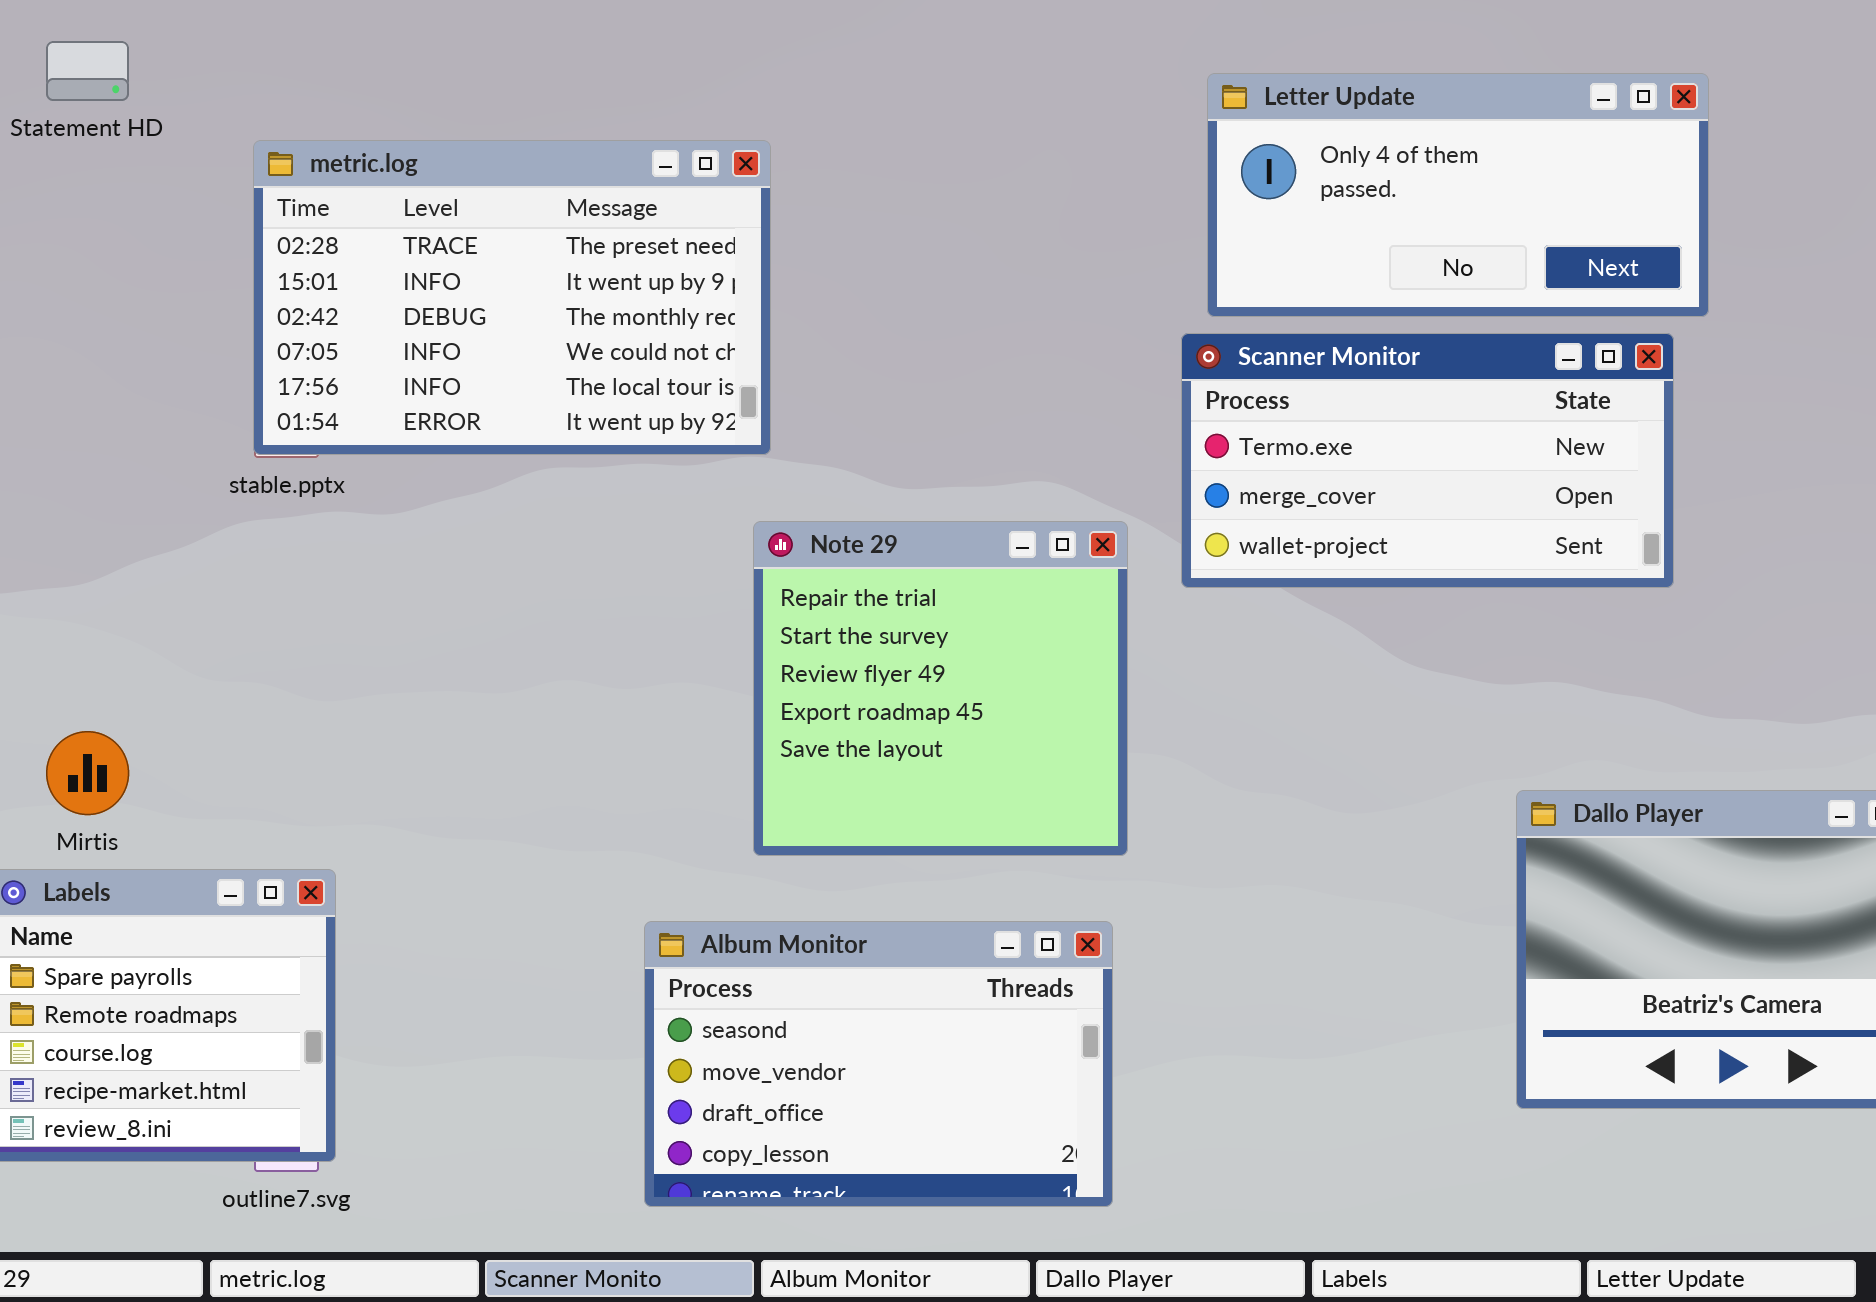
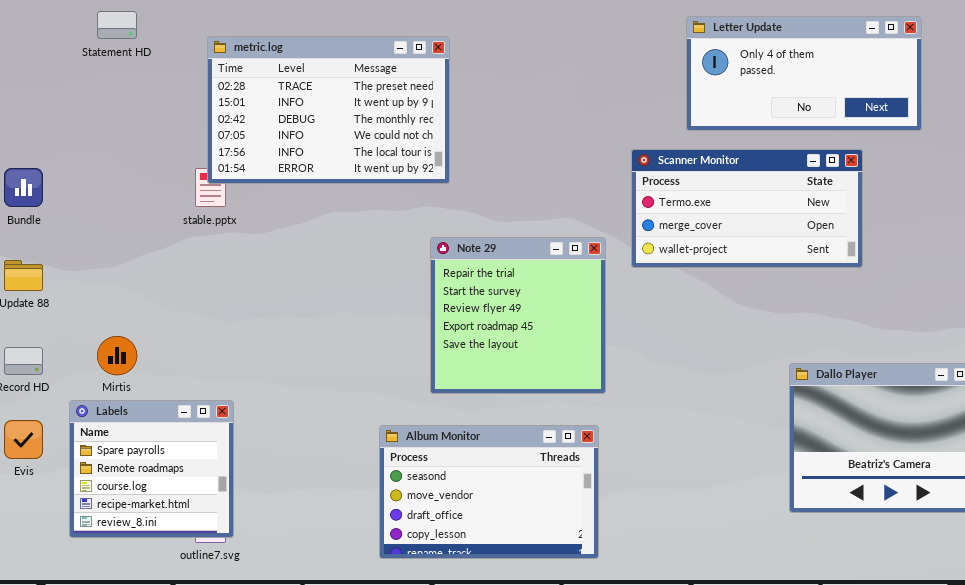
Letter Update: [1207,73,1709,317] -> [686,16,922,131], moved
metric.log: [253,140,771,455] -> [207,36,450,184], moved

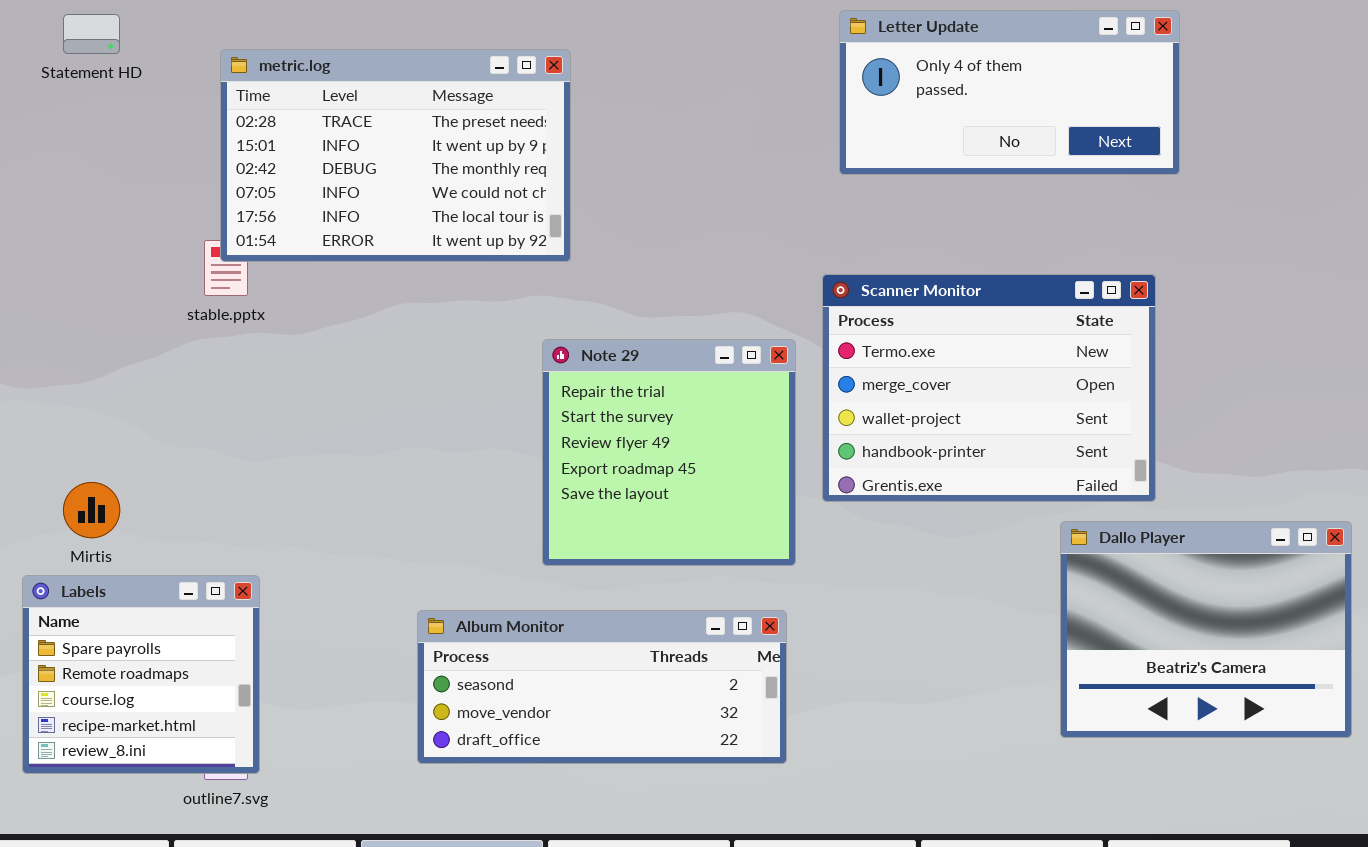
Letter Update: [686,16,922,131] -> [839,10,1180,175], moved
Scanner Monitor: [631,149,863,268] -> [822,274,1156,502], moved, resized
Album Monitor: [379,425,599,559] -> [417,610,787,764], resized

